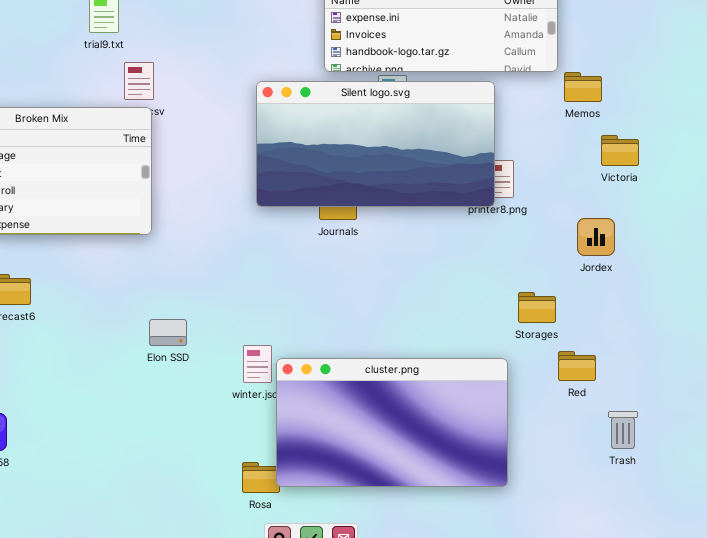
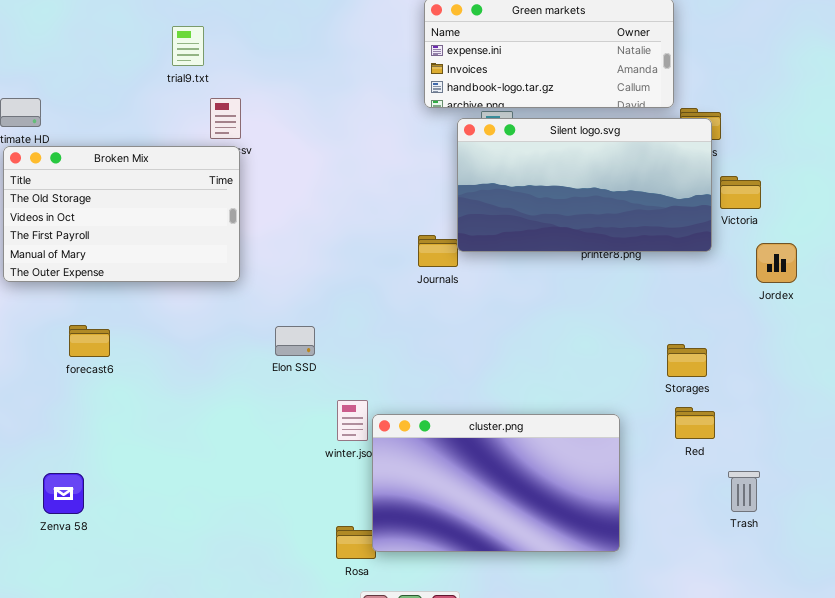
Silent logo.svg: [256,81,495,207] -> [457,118,712,252], moved
Jordex: [577,218,615,256] -> [756,243,797,283], moved
Storages: [518,292,556,323] -> [667,344,707,377], moved
Elon SSD: [149,319,187,346] -> [275,326,315,356], moved

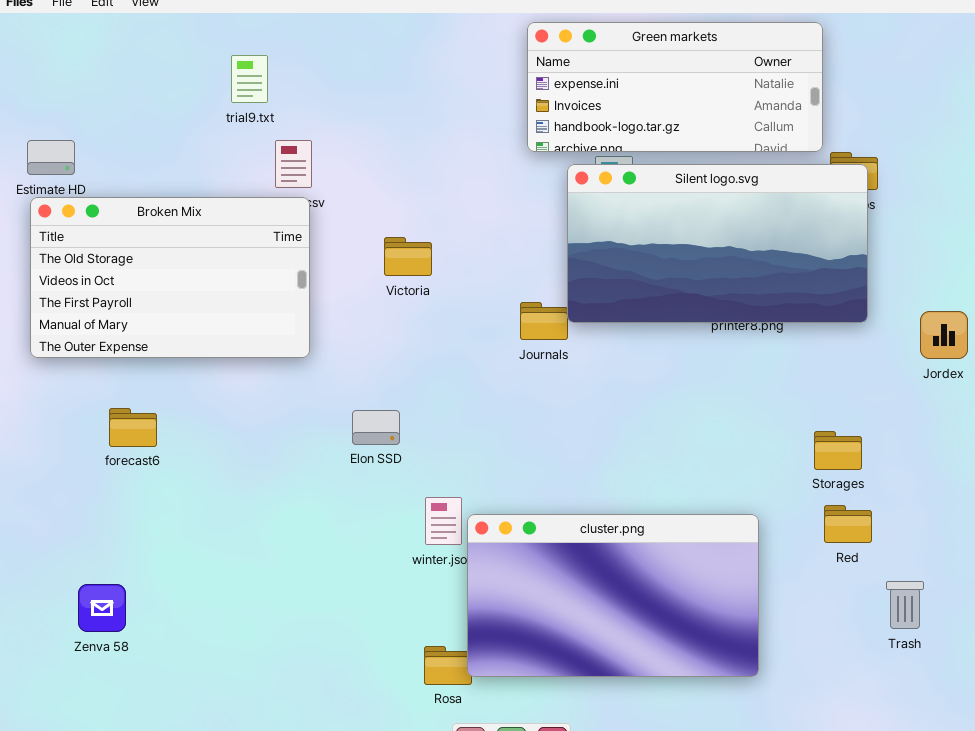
Victoria: [720,176,761,209] -> [384,237,432,276], moved

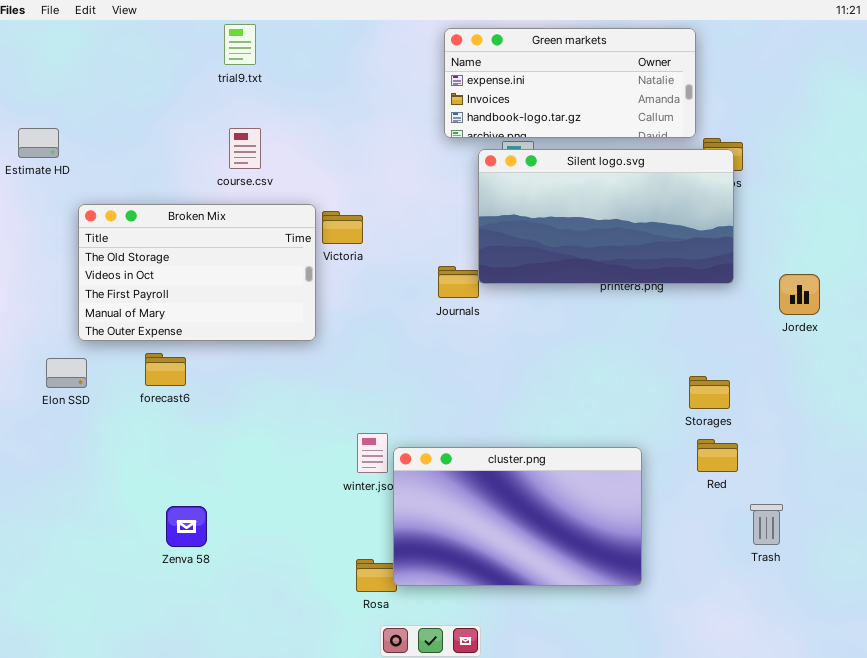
trial9.txt: [231,55,268,103] -> [224,24,256,65], moved
Broken Mix: [30,197,310,358] -> [78,204,316,341], moved
forecast6: [109,408,157,447] -> [145,353,186,386], moved
Elon SSD: [352,410,400,445] -> [46,358,87,388], moved
Zenva 58: [78,584,126,632] -> [166,506,207,547], moved

